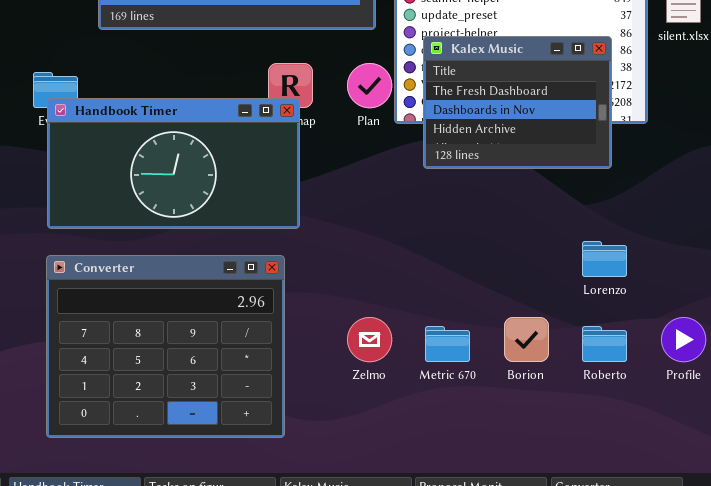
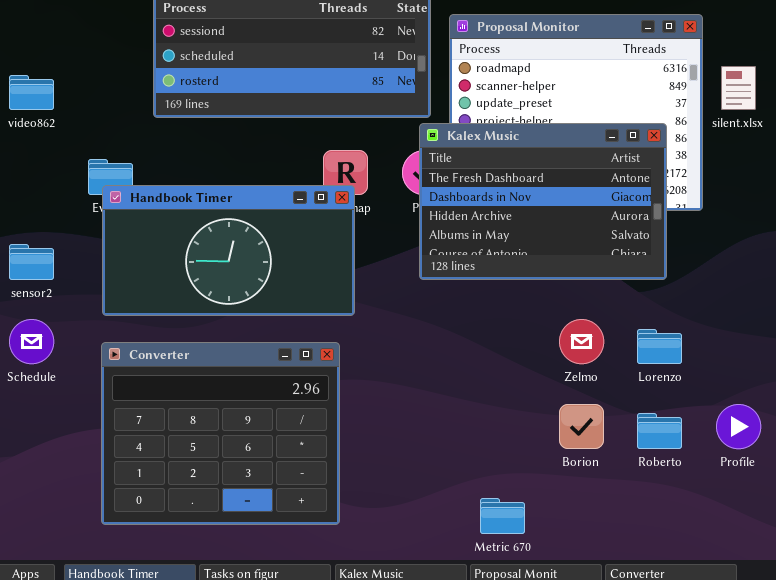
Kalex Music: [423,36,612,169] -> [419,123,667,280], resized
Zelmo: [347,317,392,362] -> [559,319,604,364], moved
Metric 670: [425,326,470,362] -> [480,498,525,534], moved

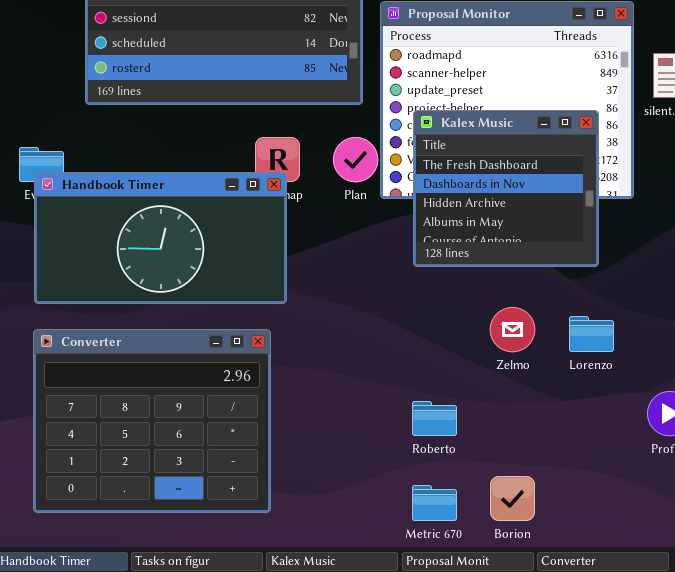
Kalex Music: [419,123,667,280] -> [413,110,599,267], resized
Borion: [559,404,604,449] -> [490,476,535,521], moved
Roberto: [637,413,682,449] -> [412,401,457,436], moved

